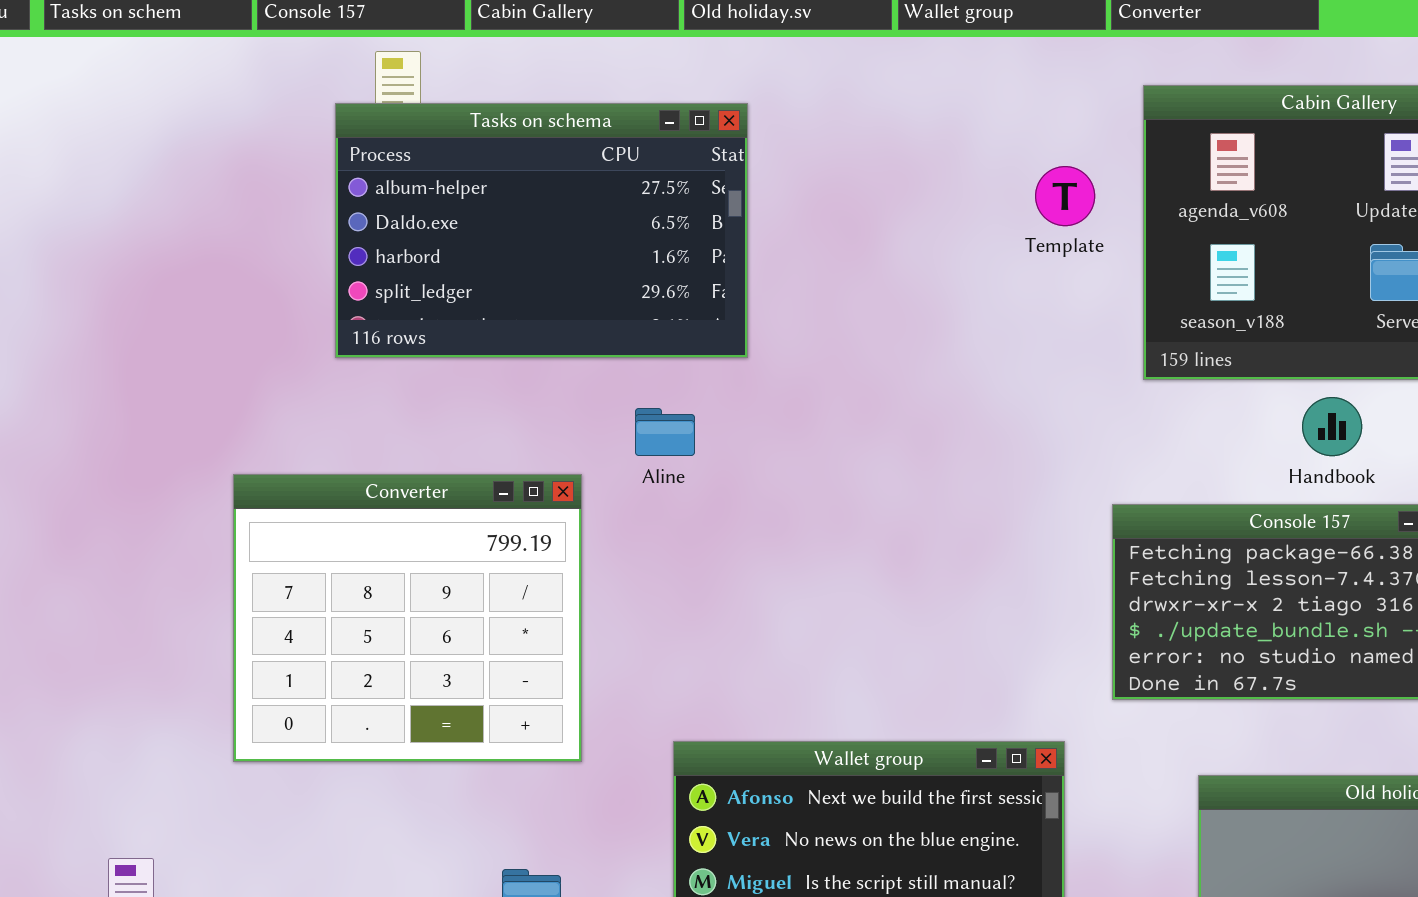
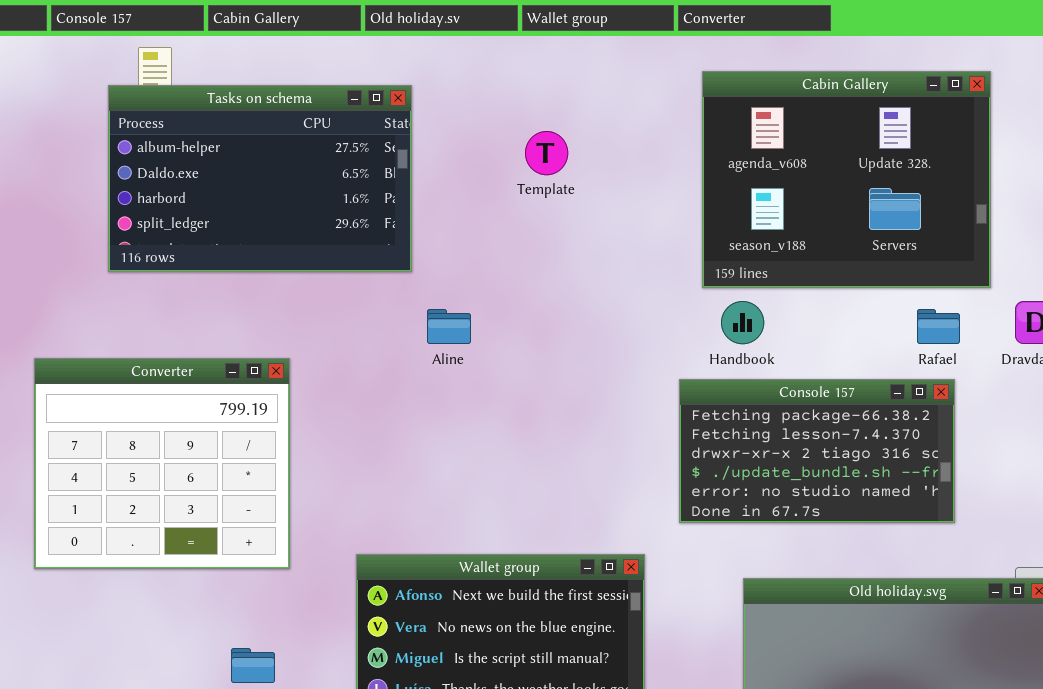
Template: [1035,166,1095,226] -> [525,131,568,175], moved
Handbook: [1302,397,1362,456] -> [721,301,764,344], moved
Aline: [635,408,695,456] -> [427,309,471,344], moved

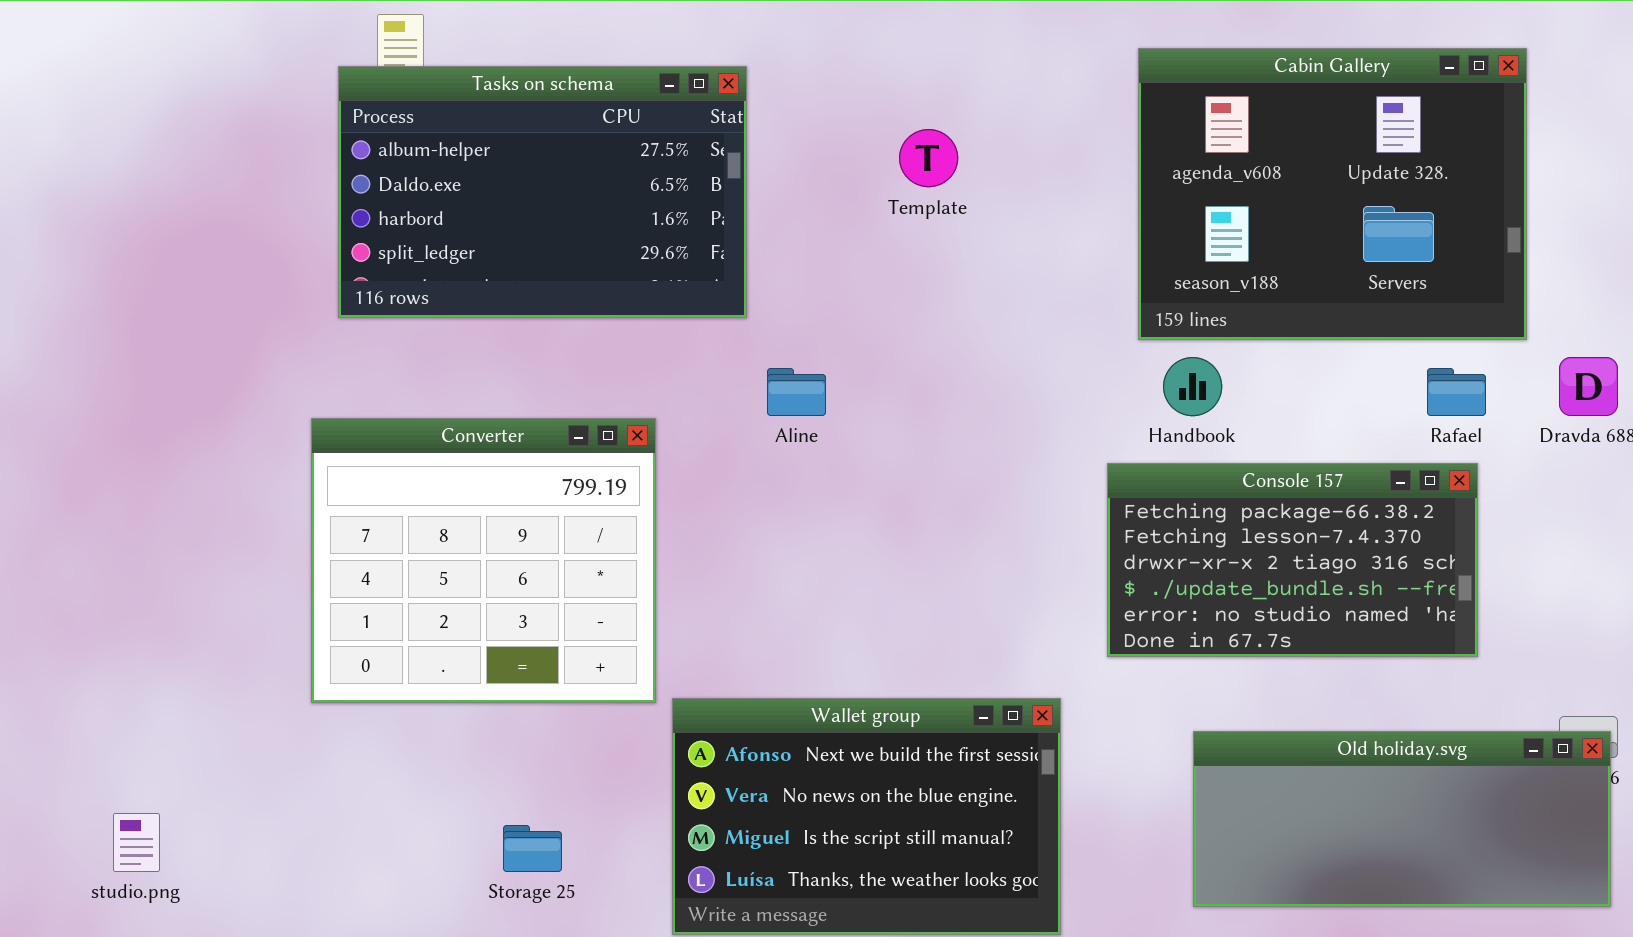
Converter: [34,358,290,569] -> [311,418,656,703], moved

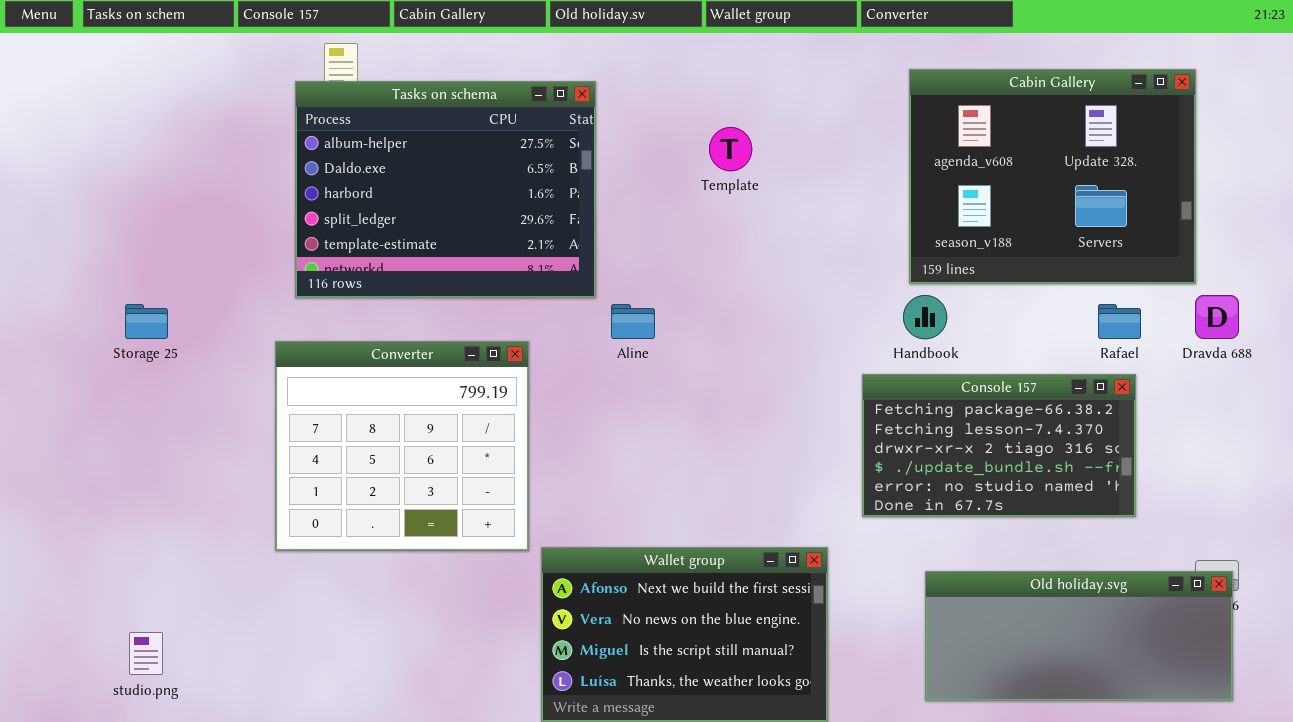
Cabin Gallery: [1138,48,1527,340] -> [909,69,1196,284], moved
Tasks on schema: [338,66,747,318] -> [295,81,596,298], resized
Storage 25: [503,825,562,872] -> [125,304,168,339], moved

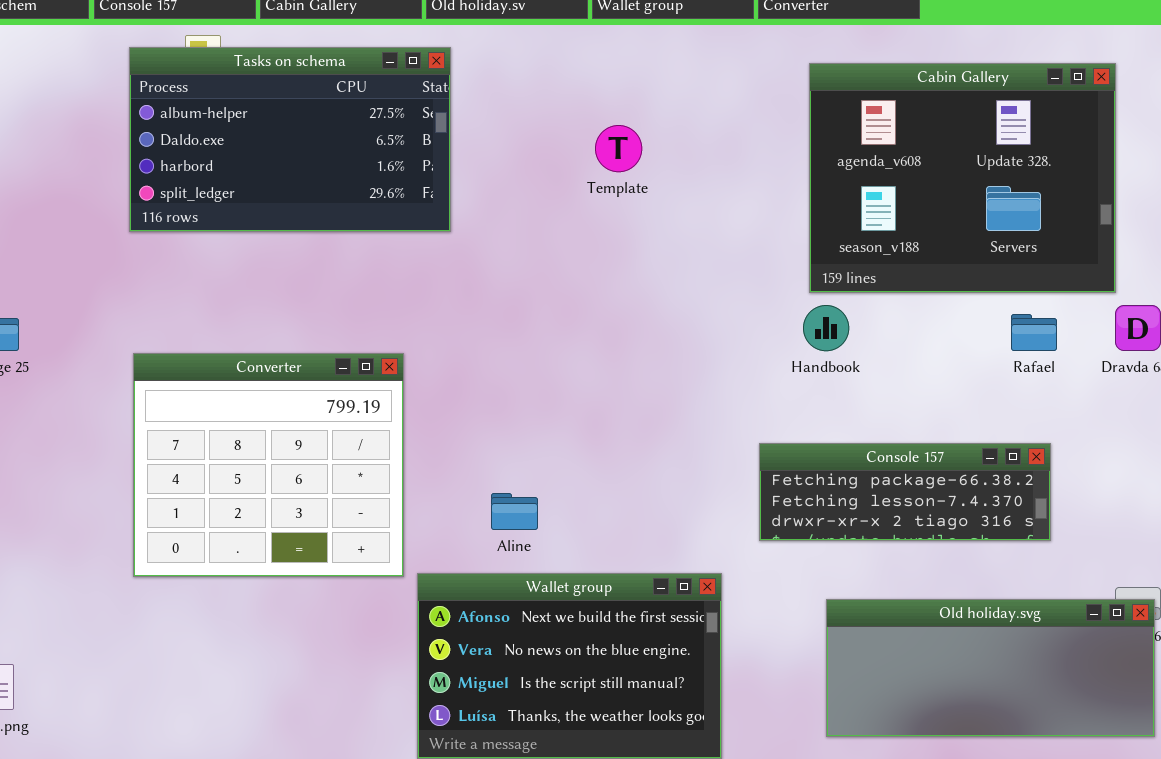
Tasks on schema: [295,81,596,298] -> [129,47,451,232], moved, resized
Aline: [611,304,655,339] -> [491,493,538,530], moved
Console 157: [862,374,1136,517] -> [759,443,1051,541], resized

